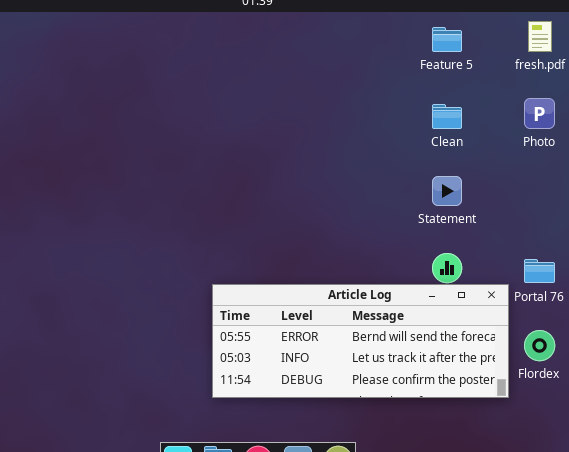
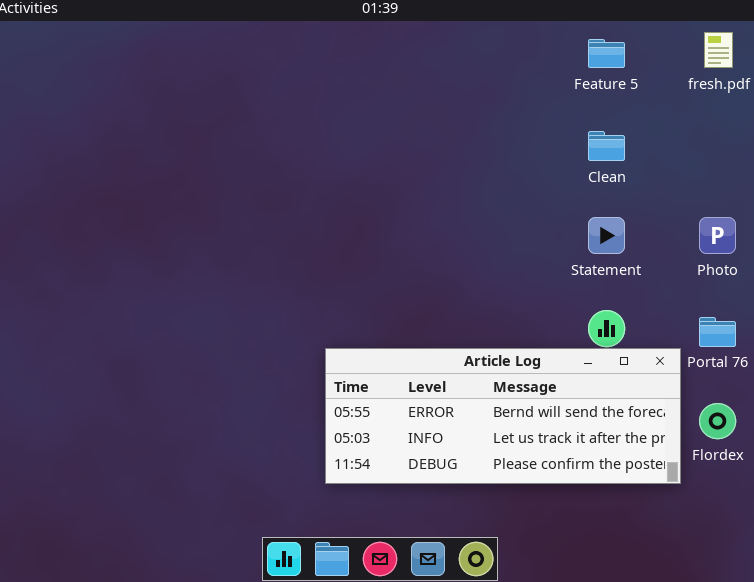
Photo: [524,98,555,129] -> [699,217,736,254], moved

